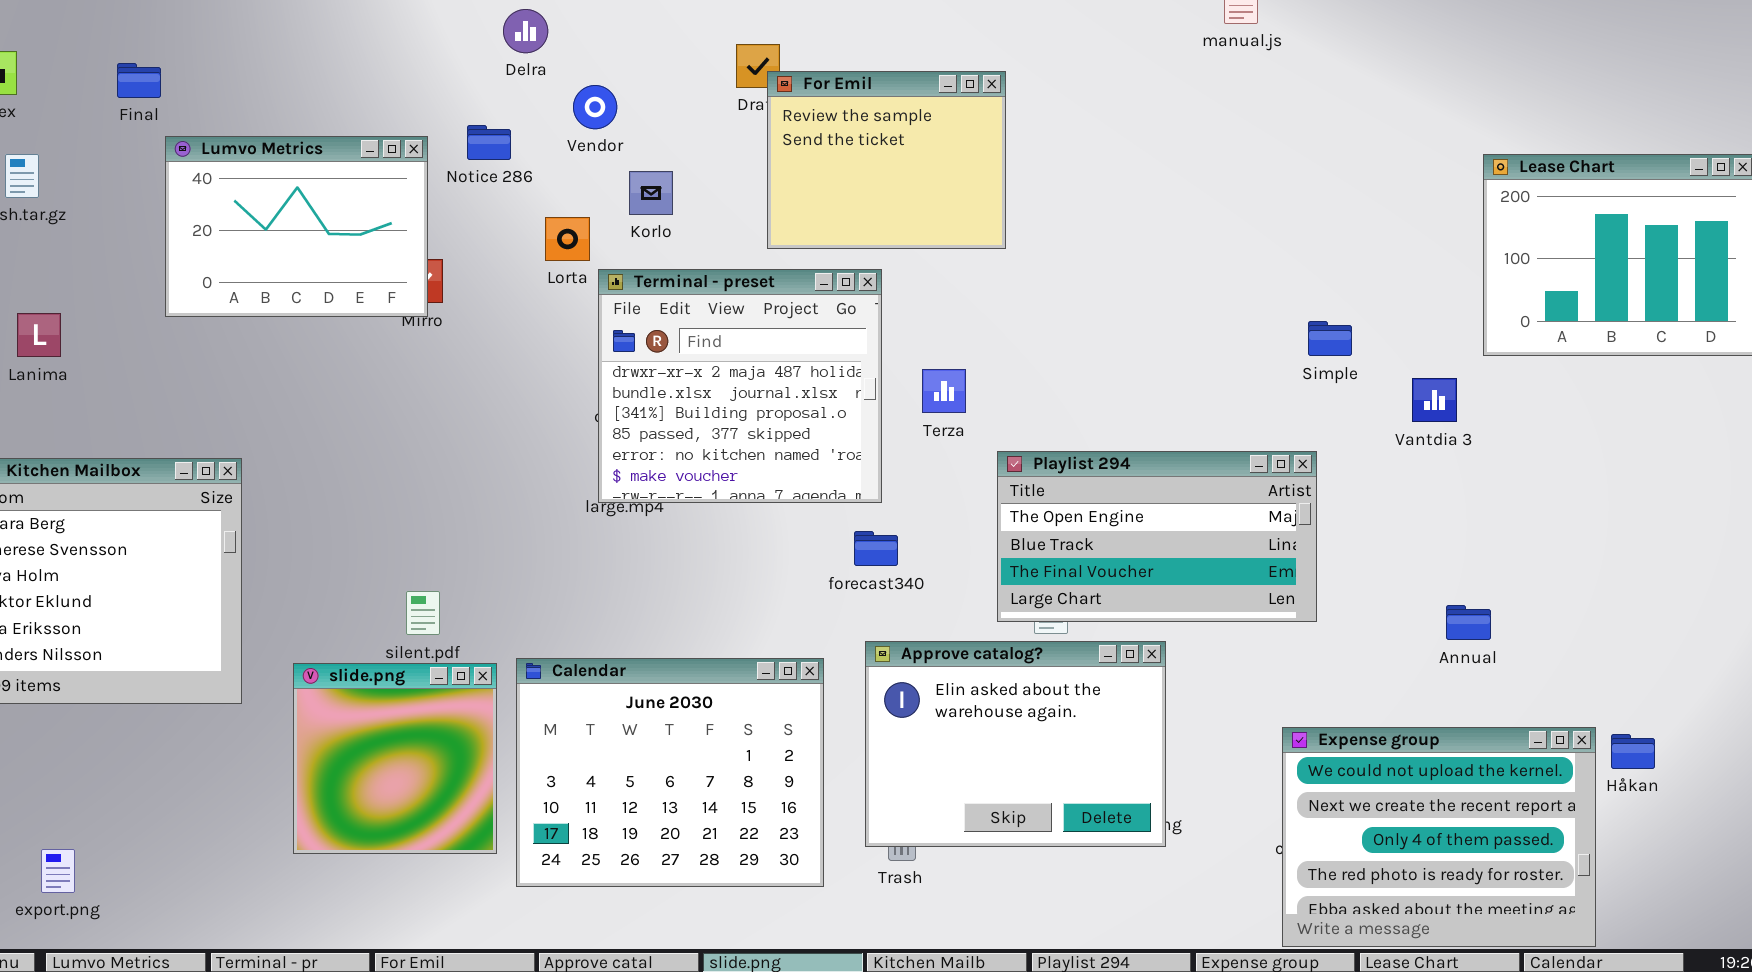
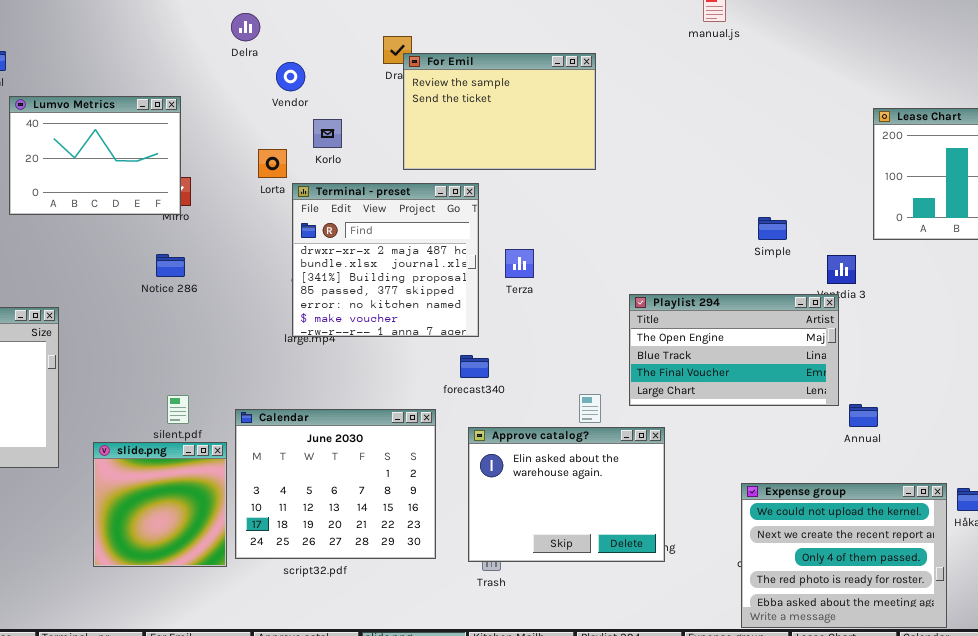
For Emil: [767,71,1006,249] -> [403,53,596,170], resized
Notice 286: [467,125,511,160] -> [156,254,185,277], moved
Playlist 294: [997,451,1317,622] -> [629,294,839,406], moved
Calendar: [516,658,824,887] -> [235,409,436,559], moved

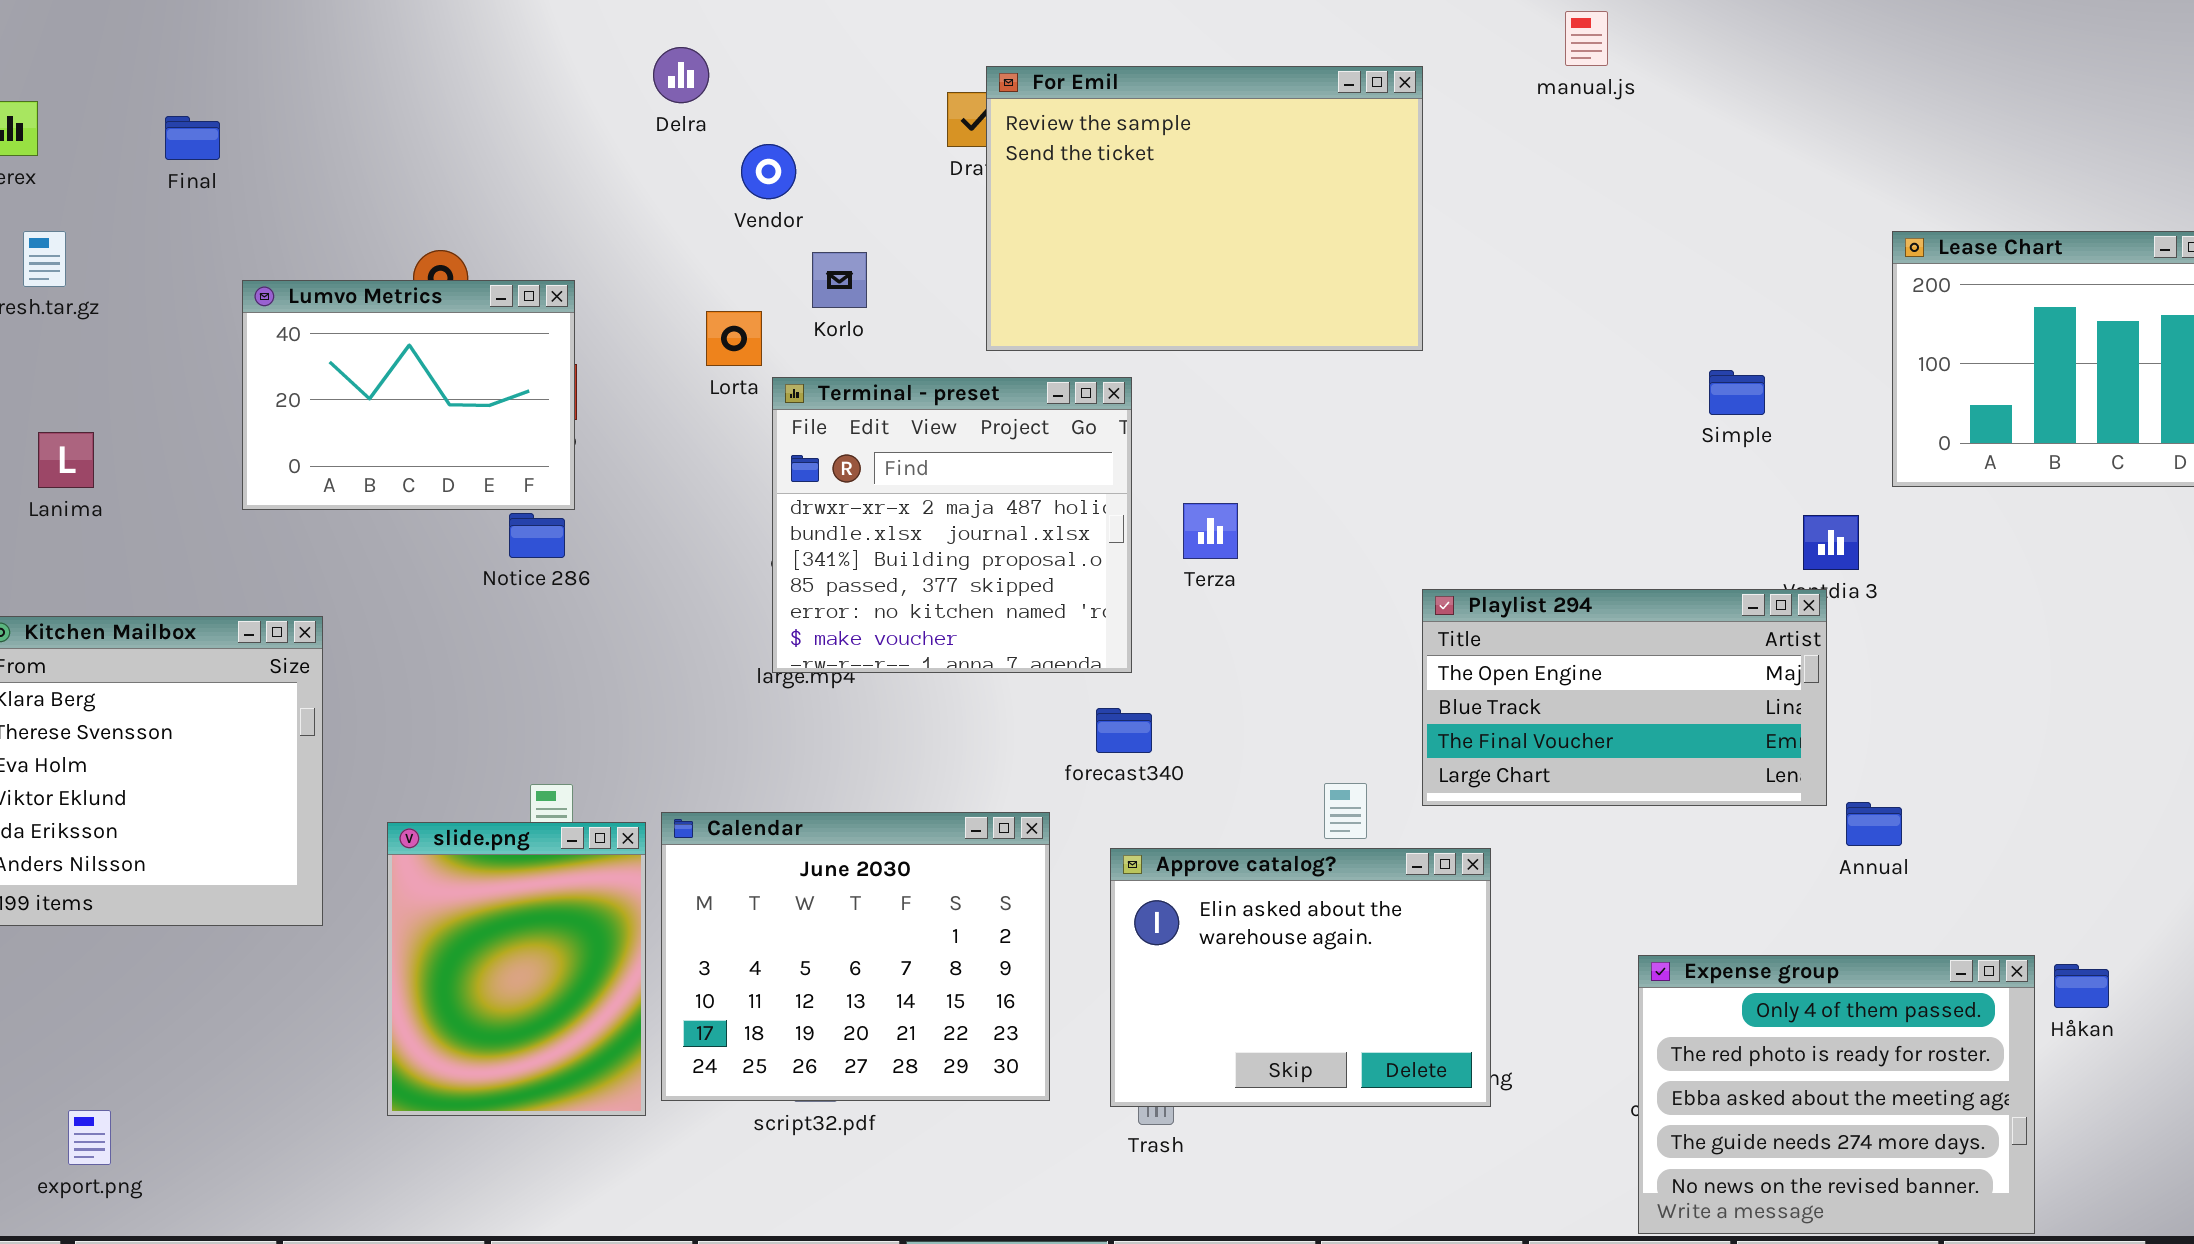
For Emil: [403,53,596,170] -> [986,66,1423,351], resized
Lumvo Metrics: [9,96,181,215] -> [242,280,575,510], moved
Simple: [758,217,787,240] -> [1709,370,1765,415], moved
slide.png: [93,442,227,567] -> [387,822,646,1116], resized
Expense group: [741,483,947,628] -> [1638,955,2035,1234], scrolled down 2 rows

